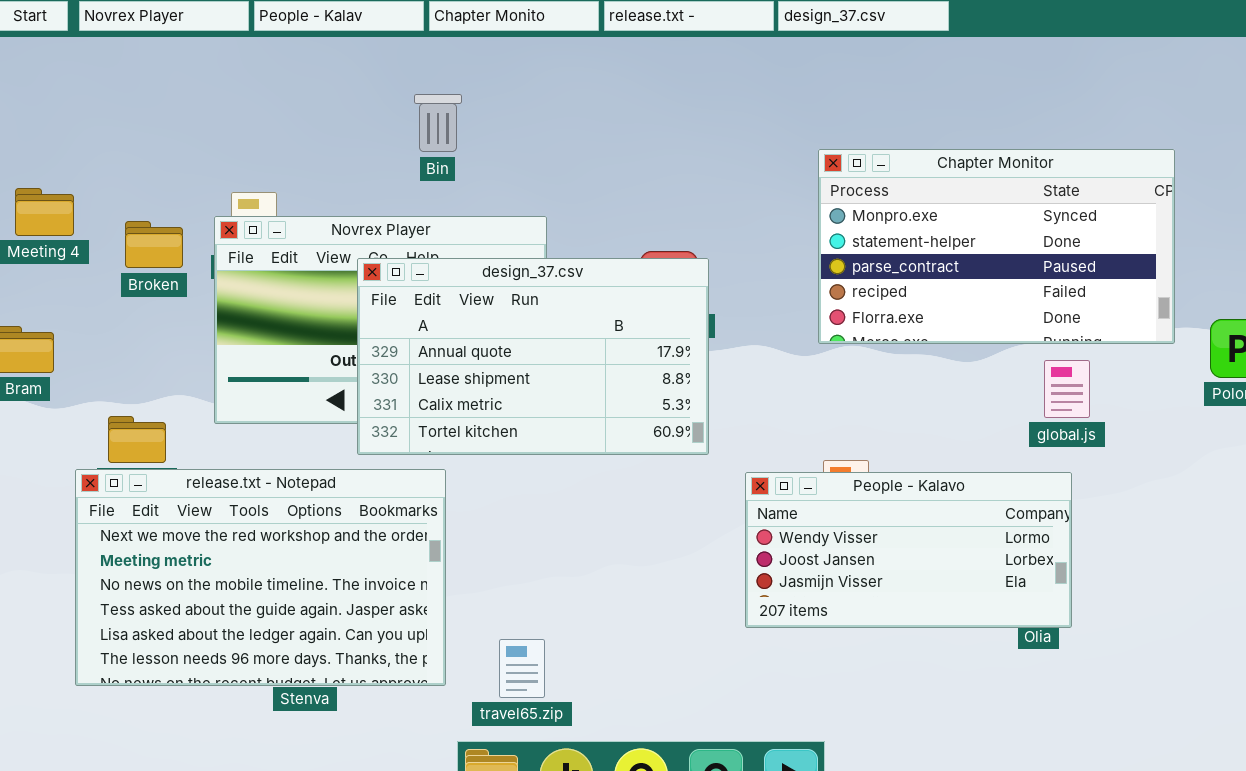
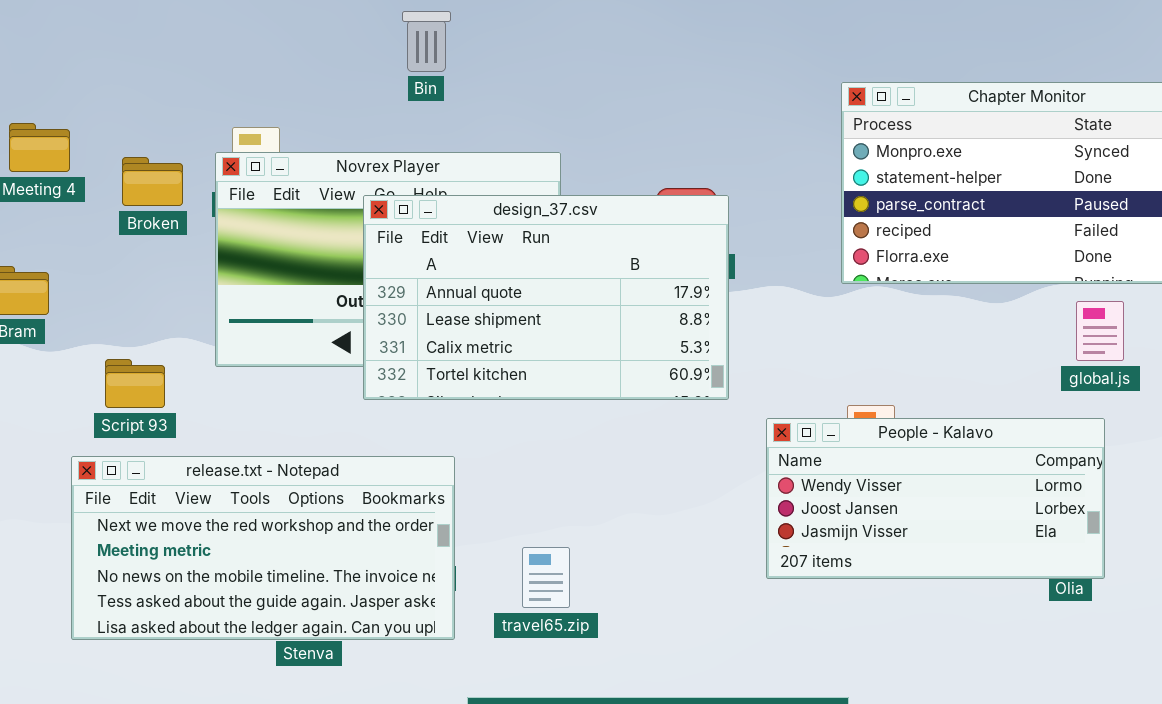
Bin: [414,94,462,152] -> [402,11,451,72], moved
release.txt - Notepad: [75,469,446,686] -> [71,456,455,640], resized
travel65.zip: [499,639,545,698] -> [522,547,570,608], moved

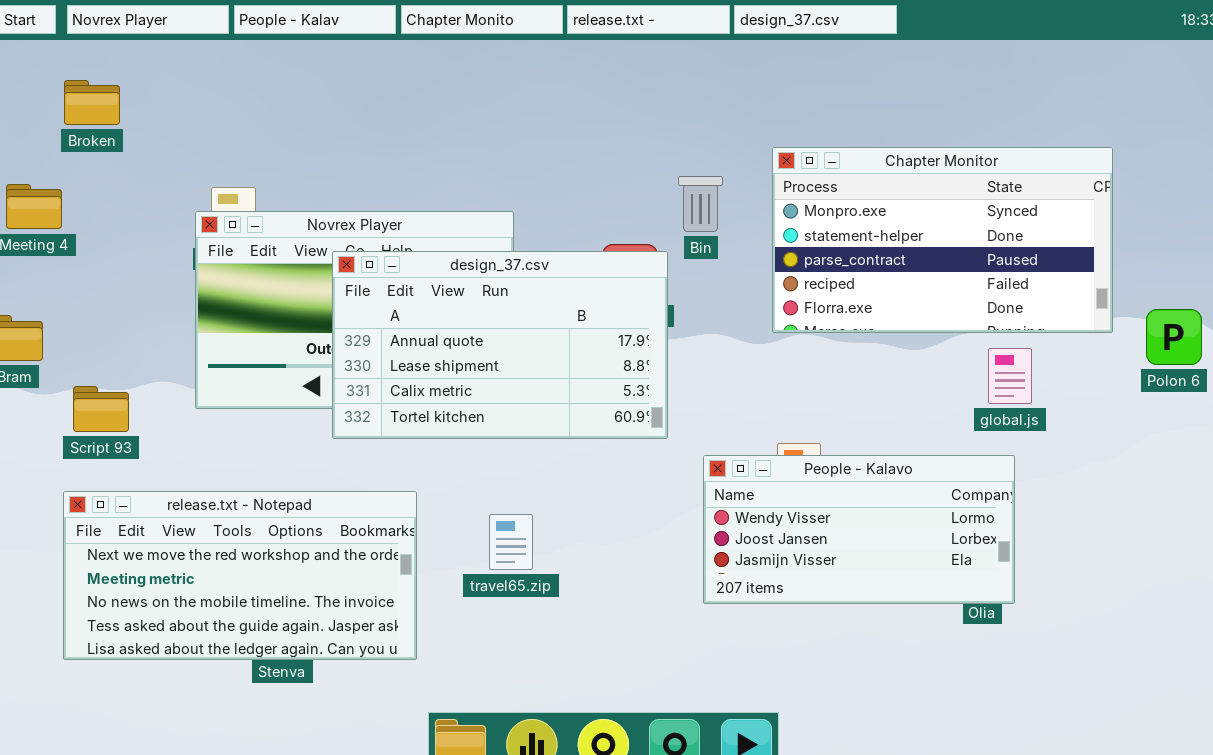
Bin: [402,11,451,72] -> [678,176,723,232], moved
Broken: [122,157,183,206] -> [64,80,120,125], moved
Script 93: [105,359,165,408] -> [73,386,129,432], moved
travel65.zip: [522,547,570,608] -> [489,514,533,570], moved

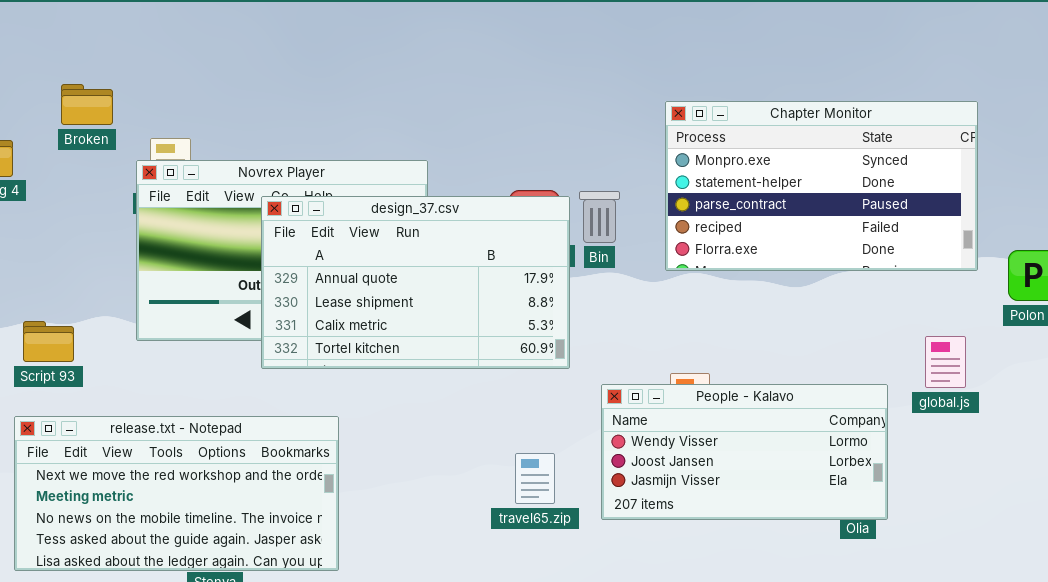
Broken: [64,80,120,125] -> [61,84,113,125], moved
Bin: [678,176,723,232] -> [579,191,620,243], moved
global.js: [988,348,1032,404] -> [925,336,966,388], moved
travel65.zip: [489,514,533,570] -> [515,453,555,504], moved

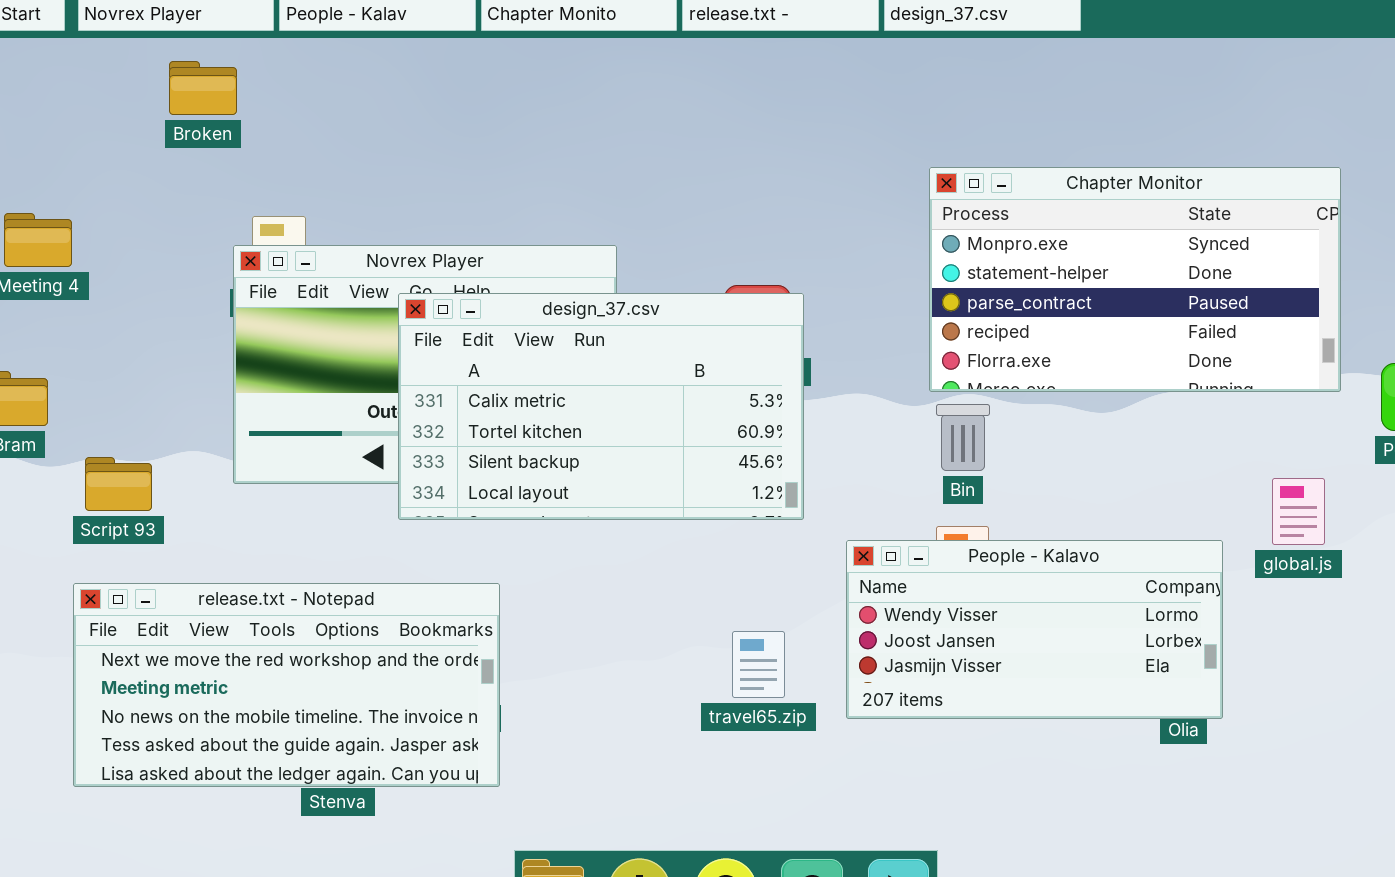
Broken: [61,84,113,125] -> [169,61,237,115], moved
Bin: [579,191,620,243] -> [936,404,990,471], moved
design_37.csv: [261,196,570,369] -> [398,293,804,520], scrolled down 2 rows

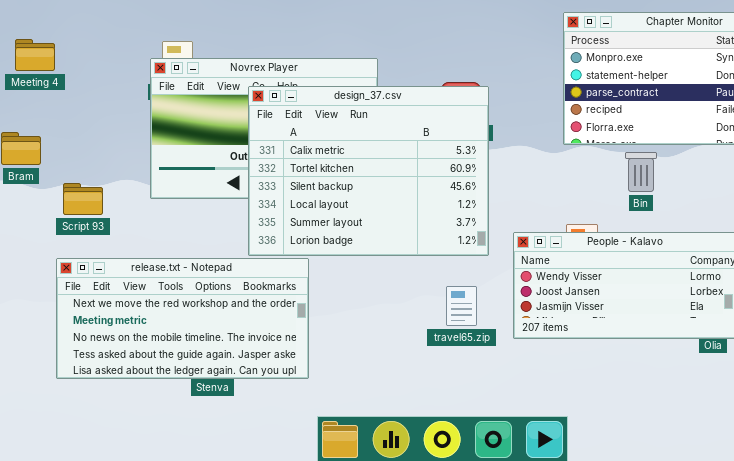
design_37.csv: [398,293,804,520] -> [248,86,489,256], resized
Bin: [936,404,990,471] -> [625,152,657,192], moved

